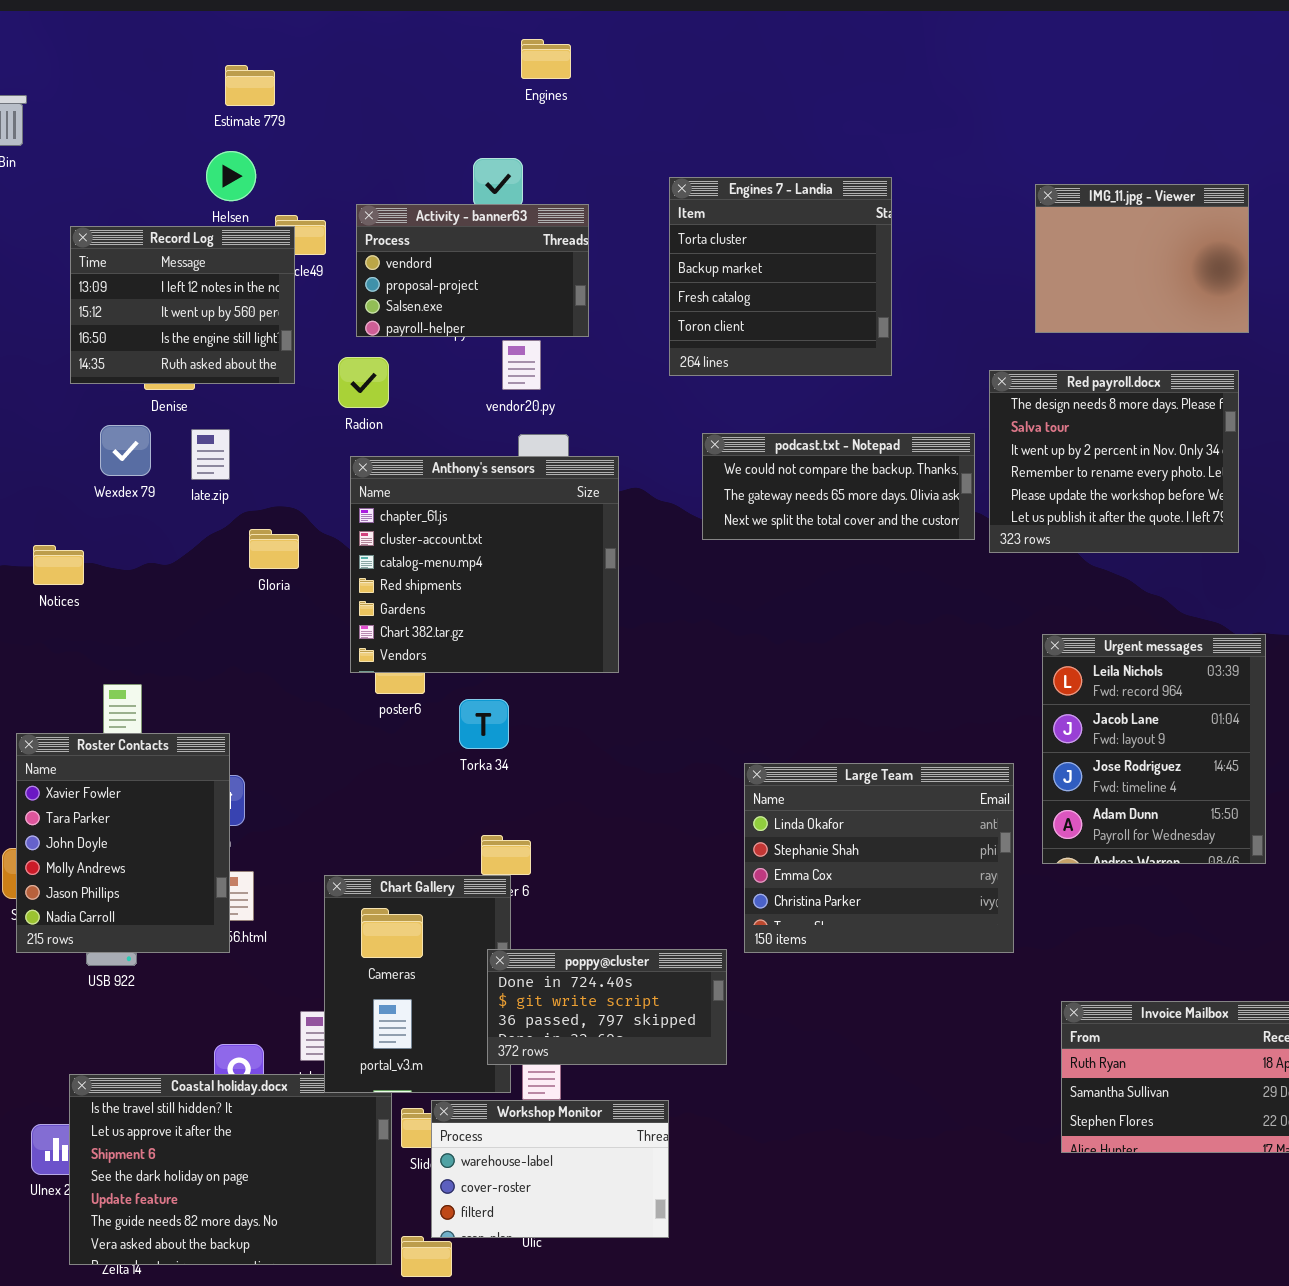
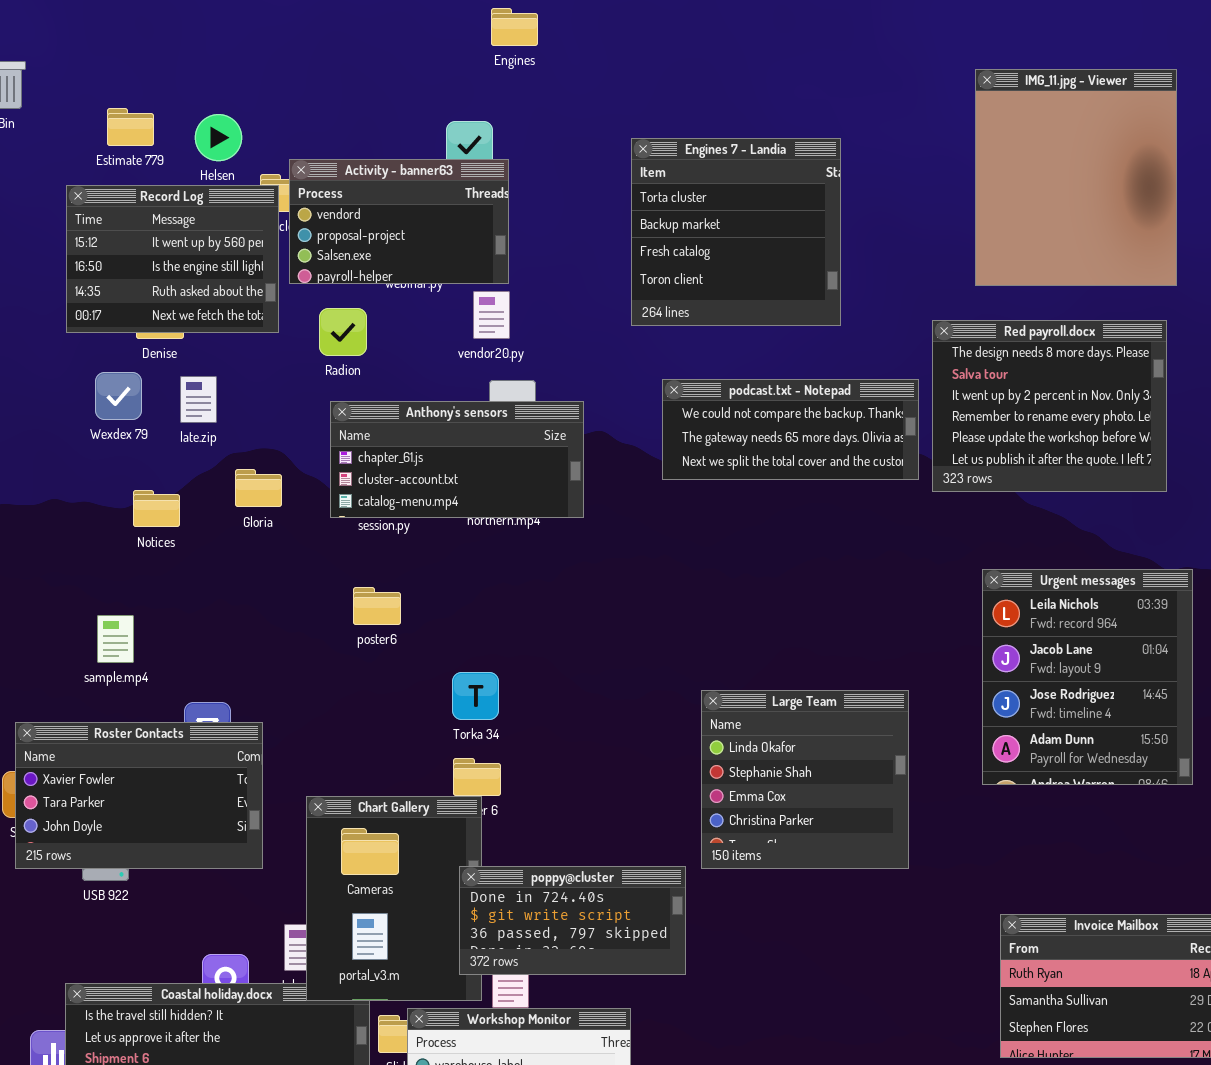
Estimate 779: [225,65,275,106] -> [107,108,154,146], moved
IMG_11.jpg - Viewer: [1035,184,1249,333] -> [975,69,1177,286], resized
Activity - banner63: [356,204,589,337] -> [289,159,509,284], moved
Record Log: [70,226,295,384] -> [66,185,279,333], scrolled down 1 row
Anthony's sensors: [350,456,619,673] -> [330,401,584,518], resized
Notices: [33,545,84,585] -> [133,490,180,527], moved
Torka 34: [459,699,509,749] -> [452,672,499,720], moved
Roster Contacts: [16,733,230,953] -> [15,722,263,869], resized
Large Team: [744,763,1014,953] -> [701,690,909,869], resized

